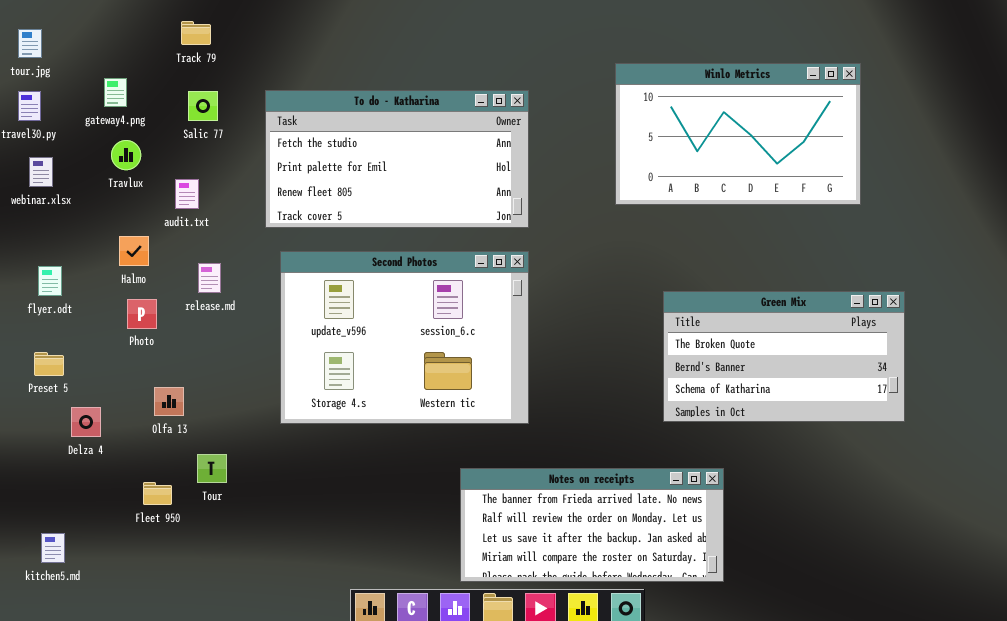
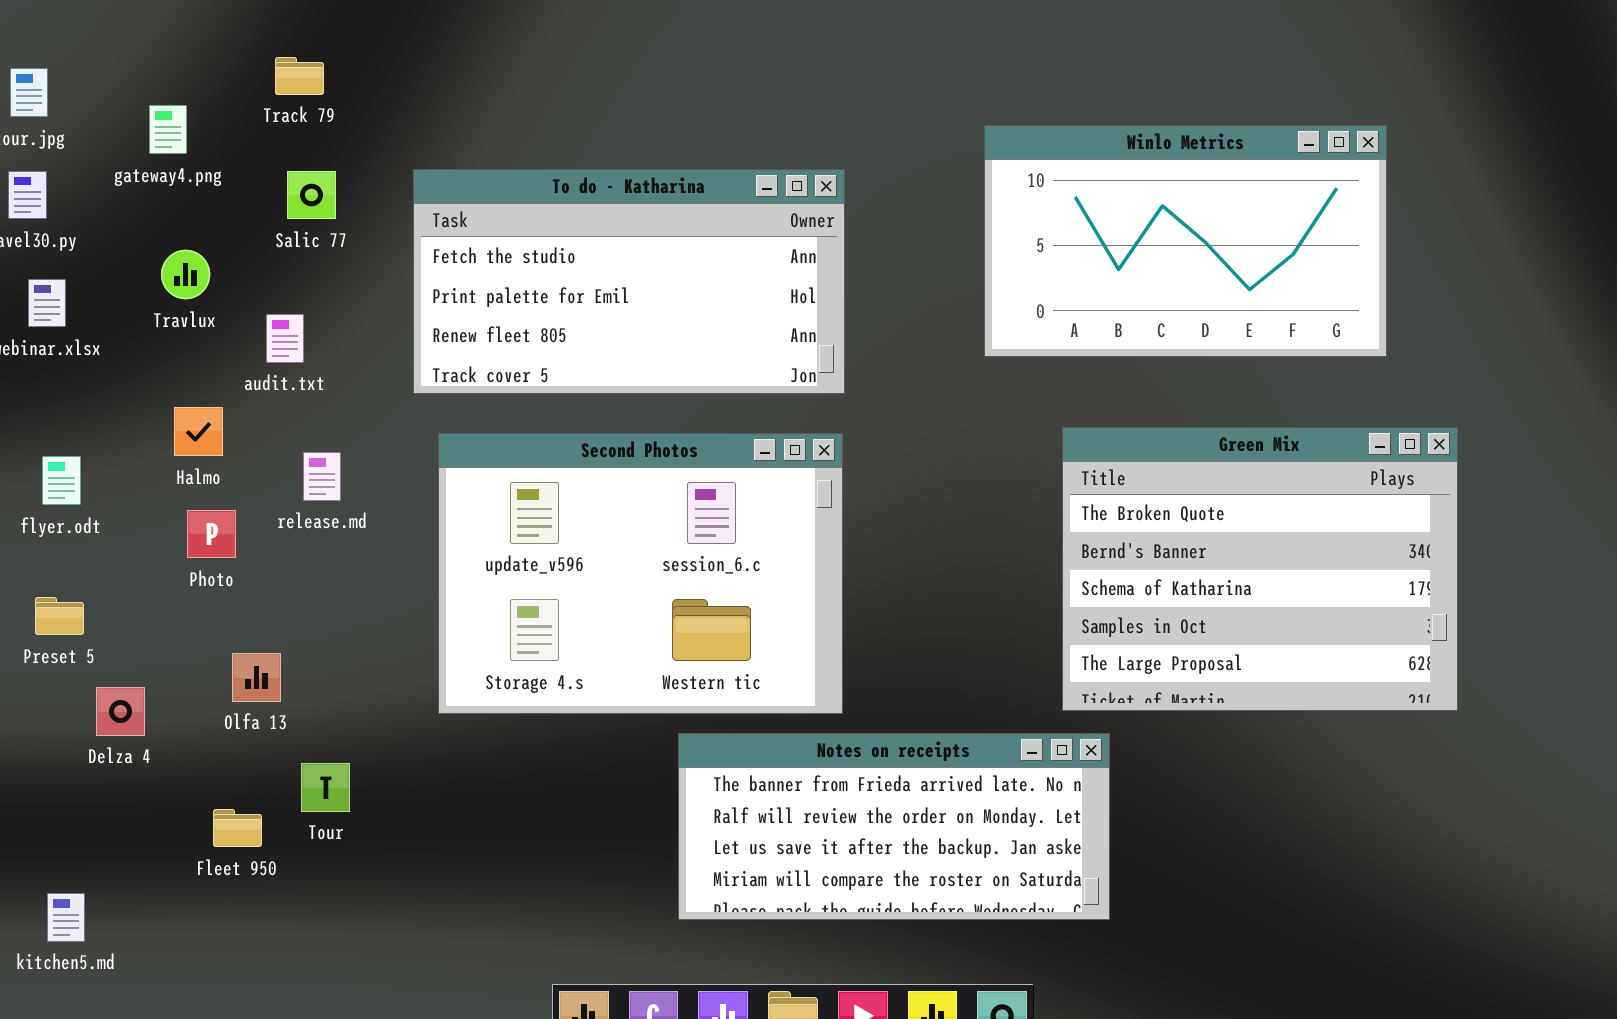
gateway4.png: [104,78,127,107] -> [149,105,187,154], moved
Green Mix: [663,291,905,422] -> [1062,427,1458,711], resized
Notes on receipts: [460,468,724,582] -> [678,733,1110,920], moved

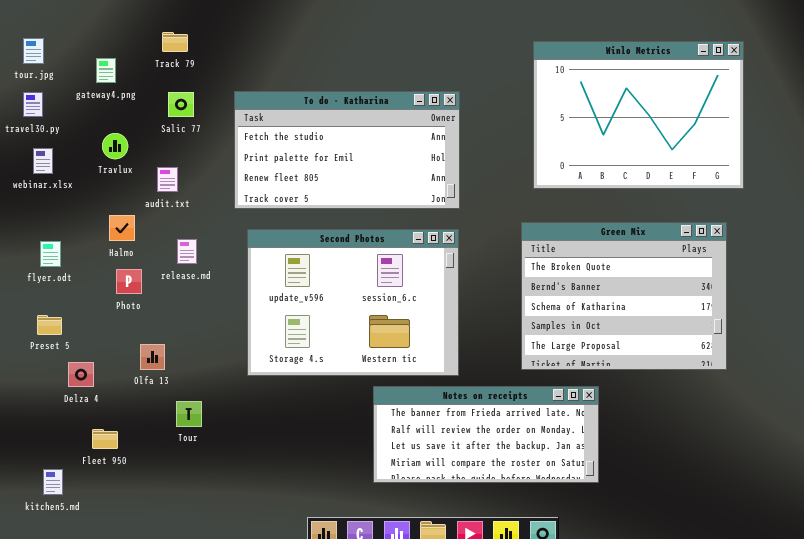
Winlo Metrics: [984,125,1387,357] -> [533,41,744,189], resized
Green Mix: [1062,427,1458,711] -> [521,222,727,370], moved
Fleet 950: [213,809,262,847] -> [92,429,118,449], moved

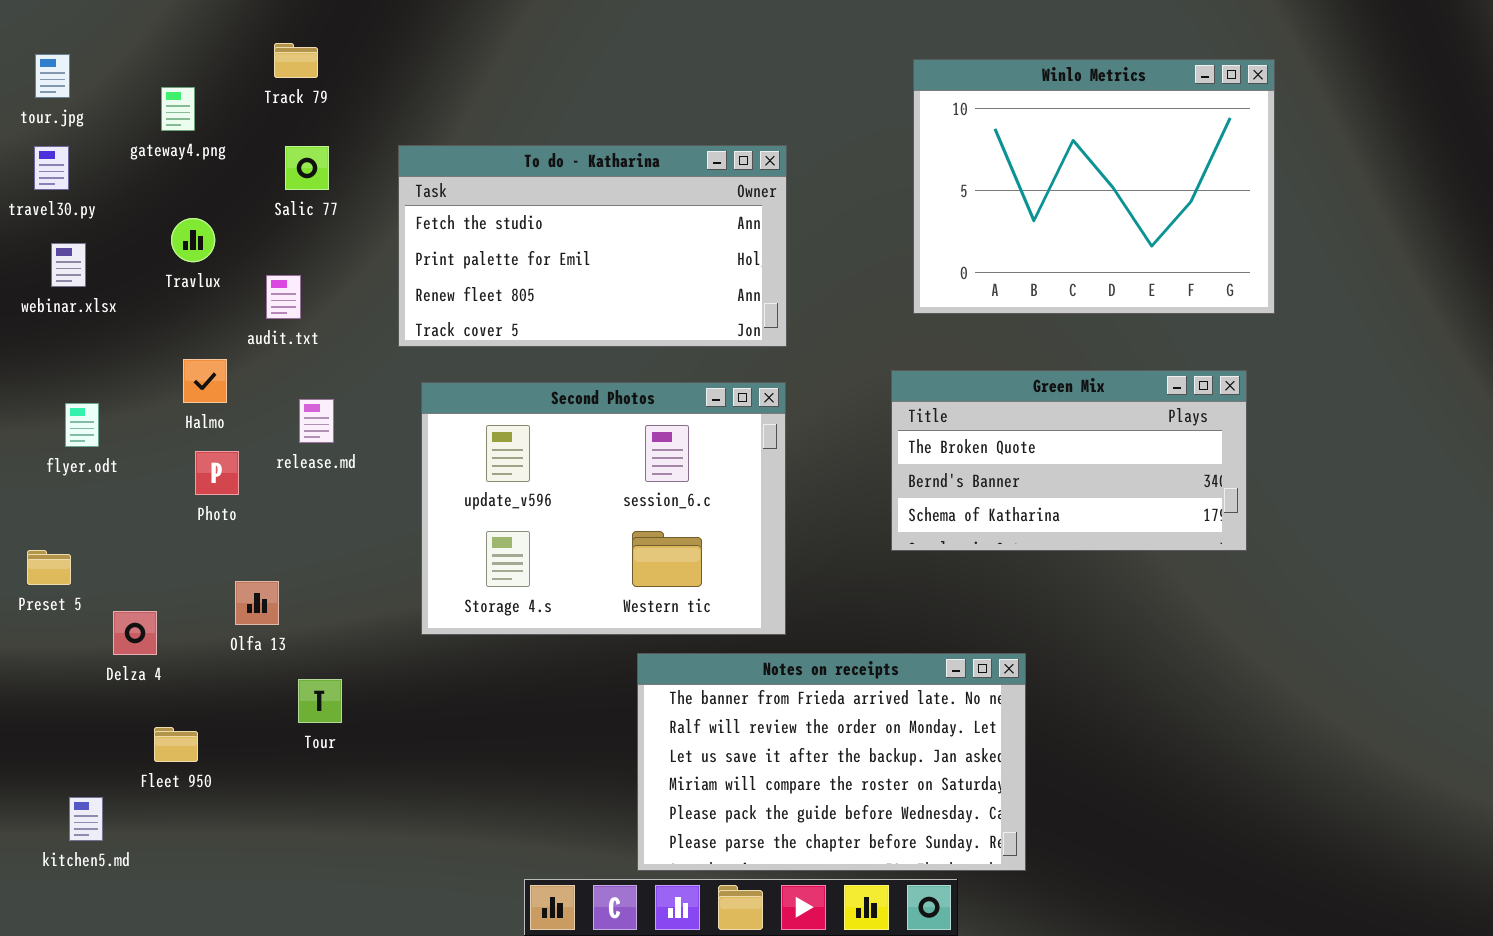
Green Mix: [521,222,727,370] -> [891,370,1247,551], resized
Preset 5: [37,315,62,335] -> [27,550,71,585], moved
Notes on receipts: [373,386,599,483] -> [637,653,1026,871], resized

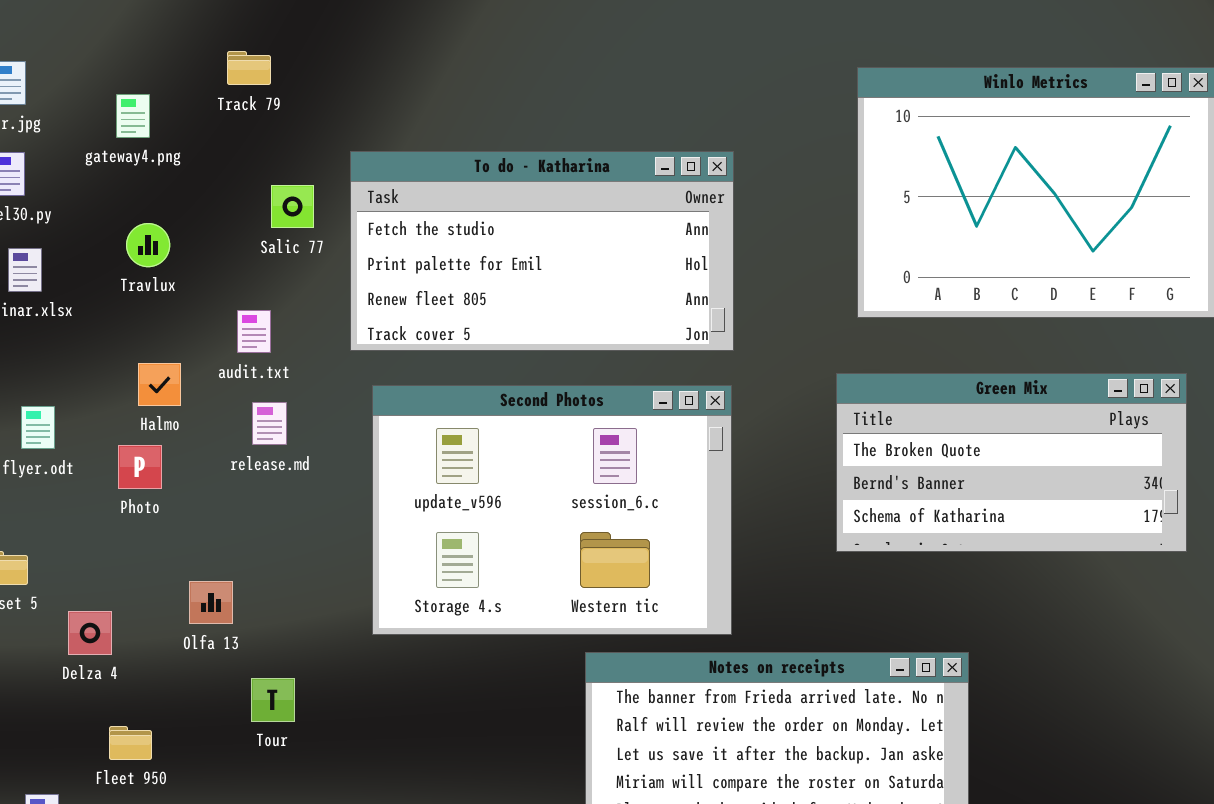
Salic 77: [285,146,329,190] -> [271,185,314,228], moved
audit.txt: [266,275,301,319] -> [237,310,271,353], moved
Photo: [195,451,239,495] -> [118,445,162,489], moved

